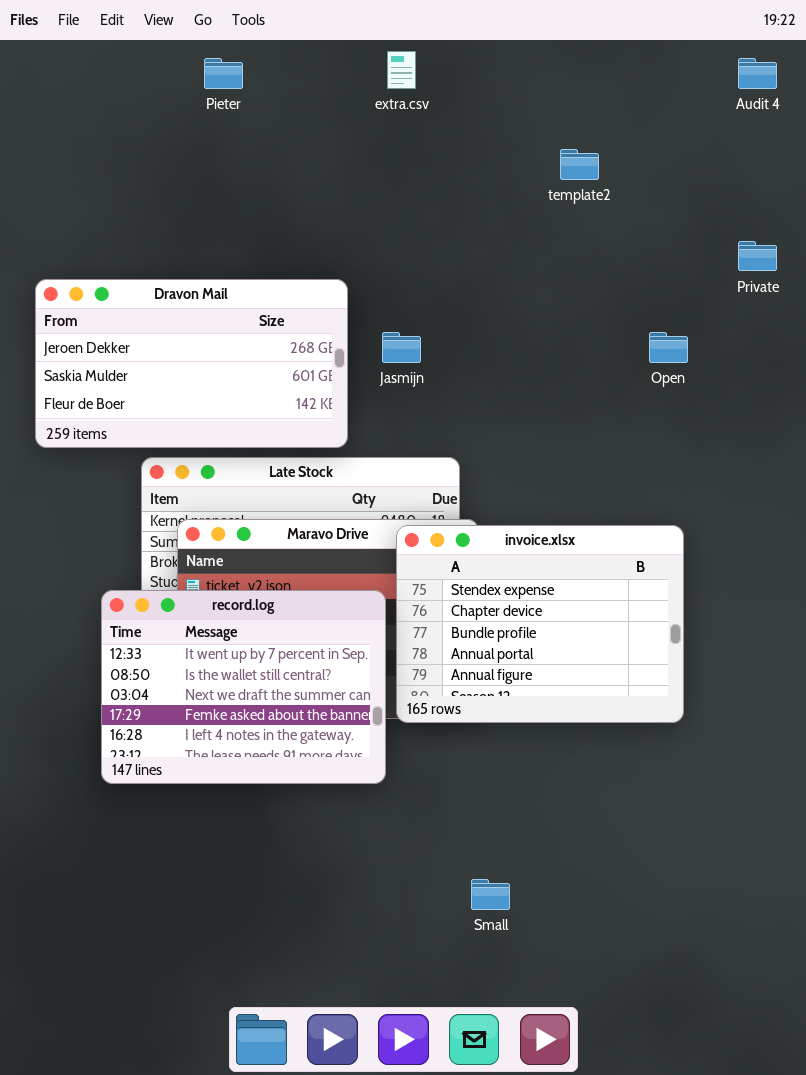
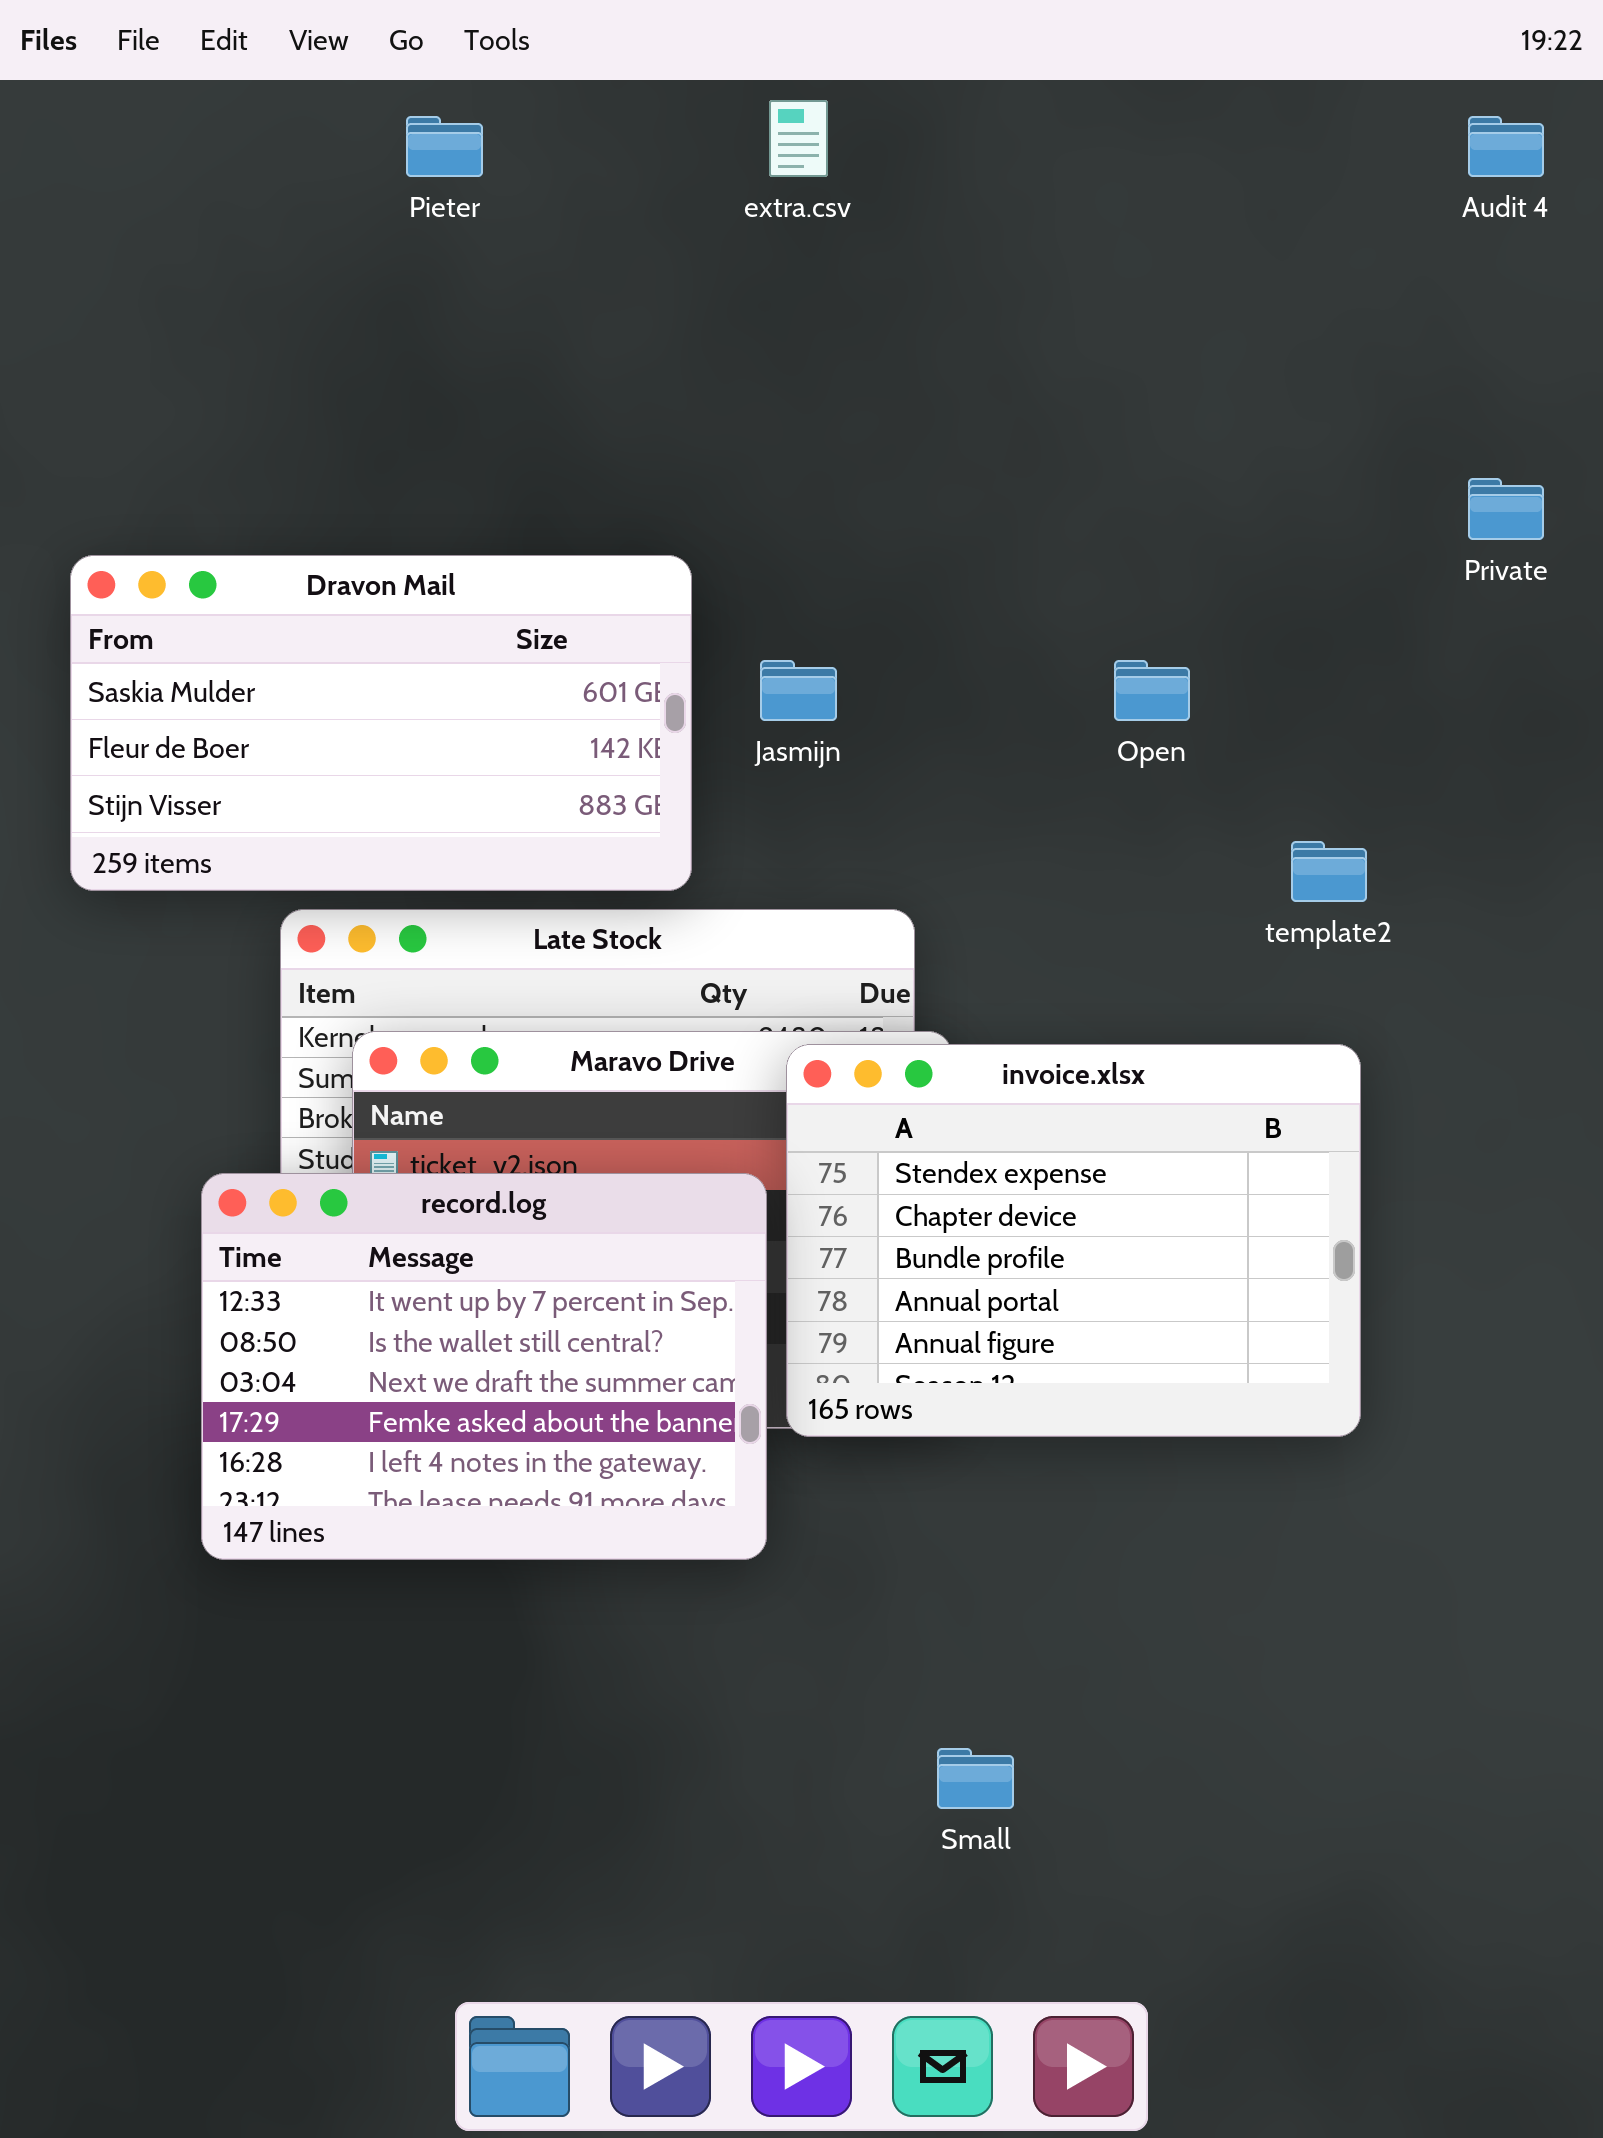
template2: [560,149,599,180] -> [1291,841,1367,902], moved
Dravon Mail: [35,279,348,448] -> [70,555,692,891], scrolled down 1 row
Open: [649,332,688,363] -> [1114,660,1190,721], moved

